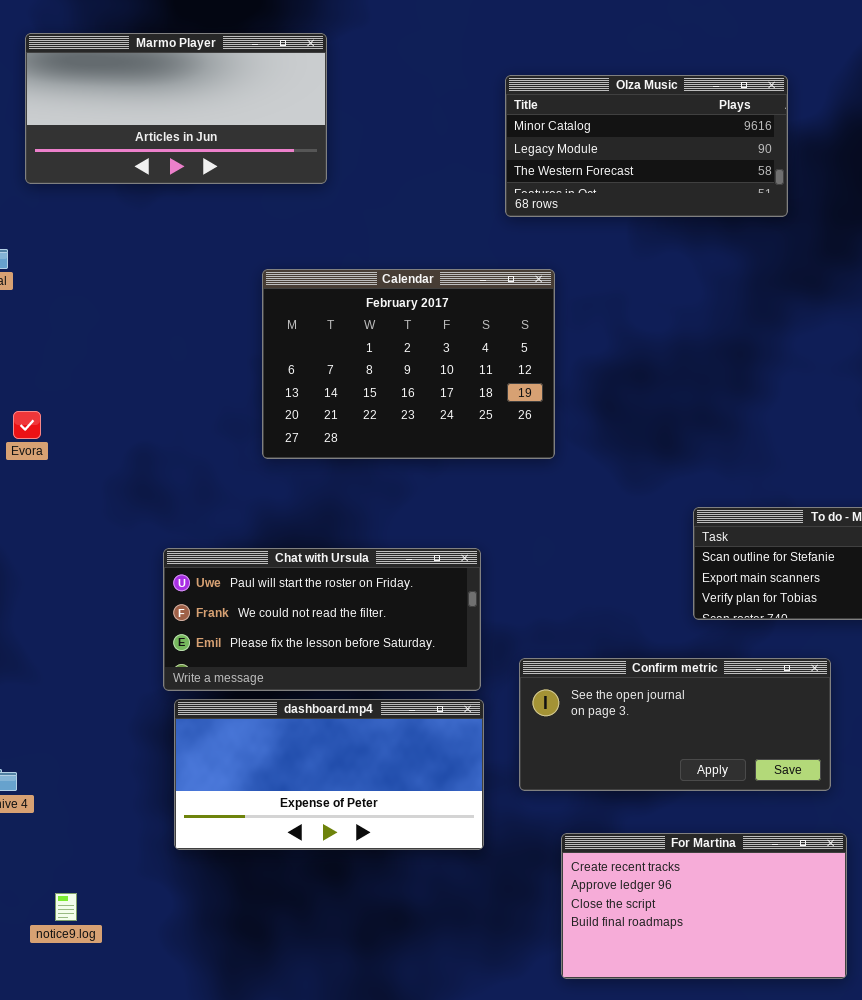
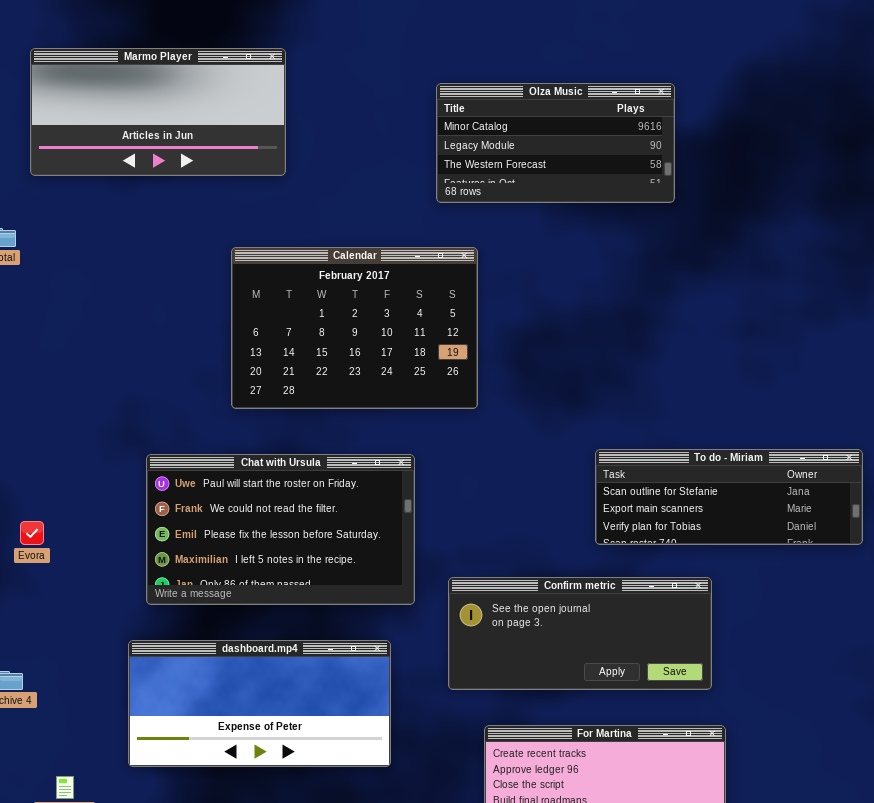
Evora: [13,411,41,439] -> [20,521,44,545], moved
Chat with Ursula: [163,548,481,691] -> [146,454,415,605], resized
dashboard.mp4: [174,699,484,850] -> [128,640,391,767], moved

